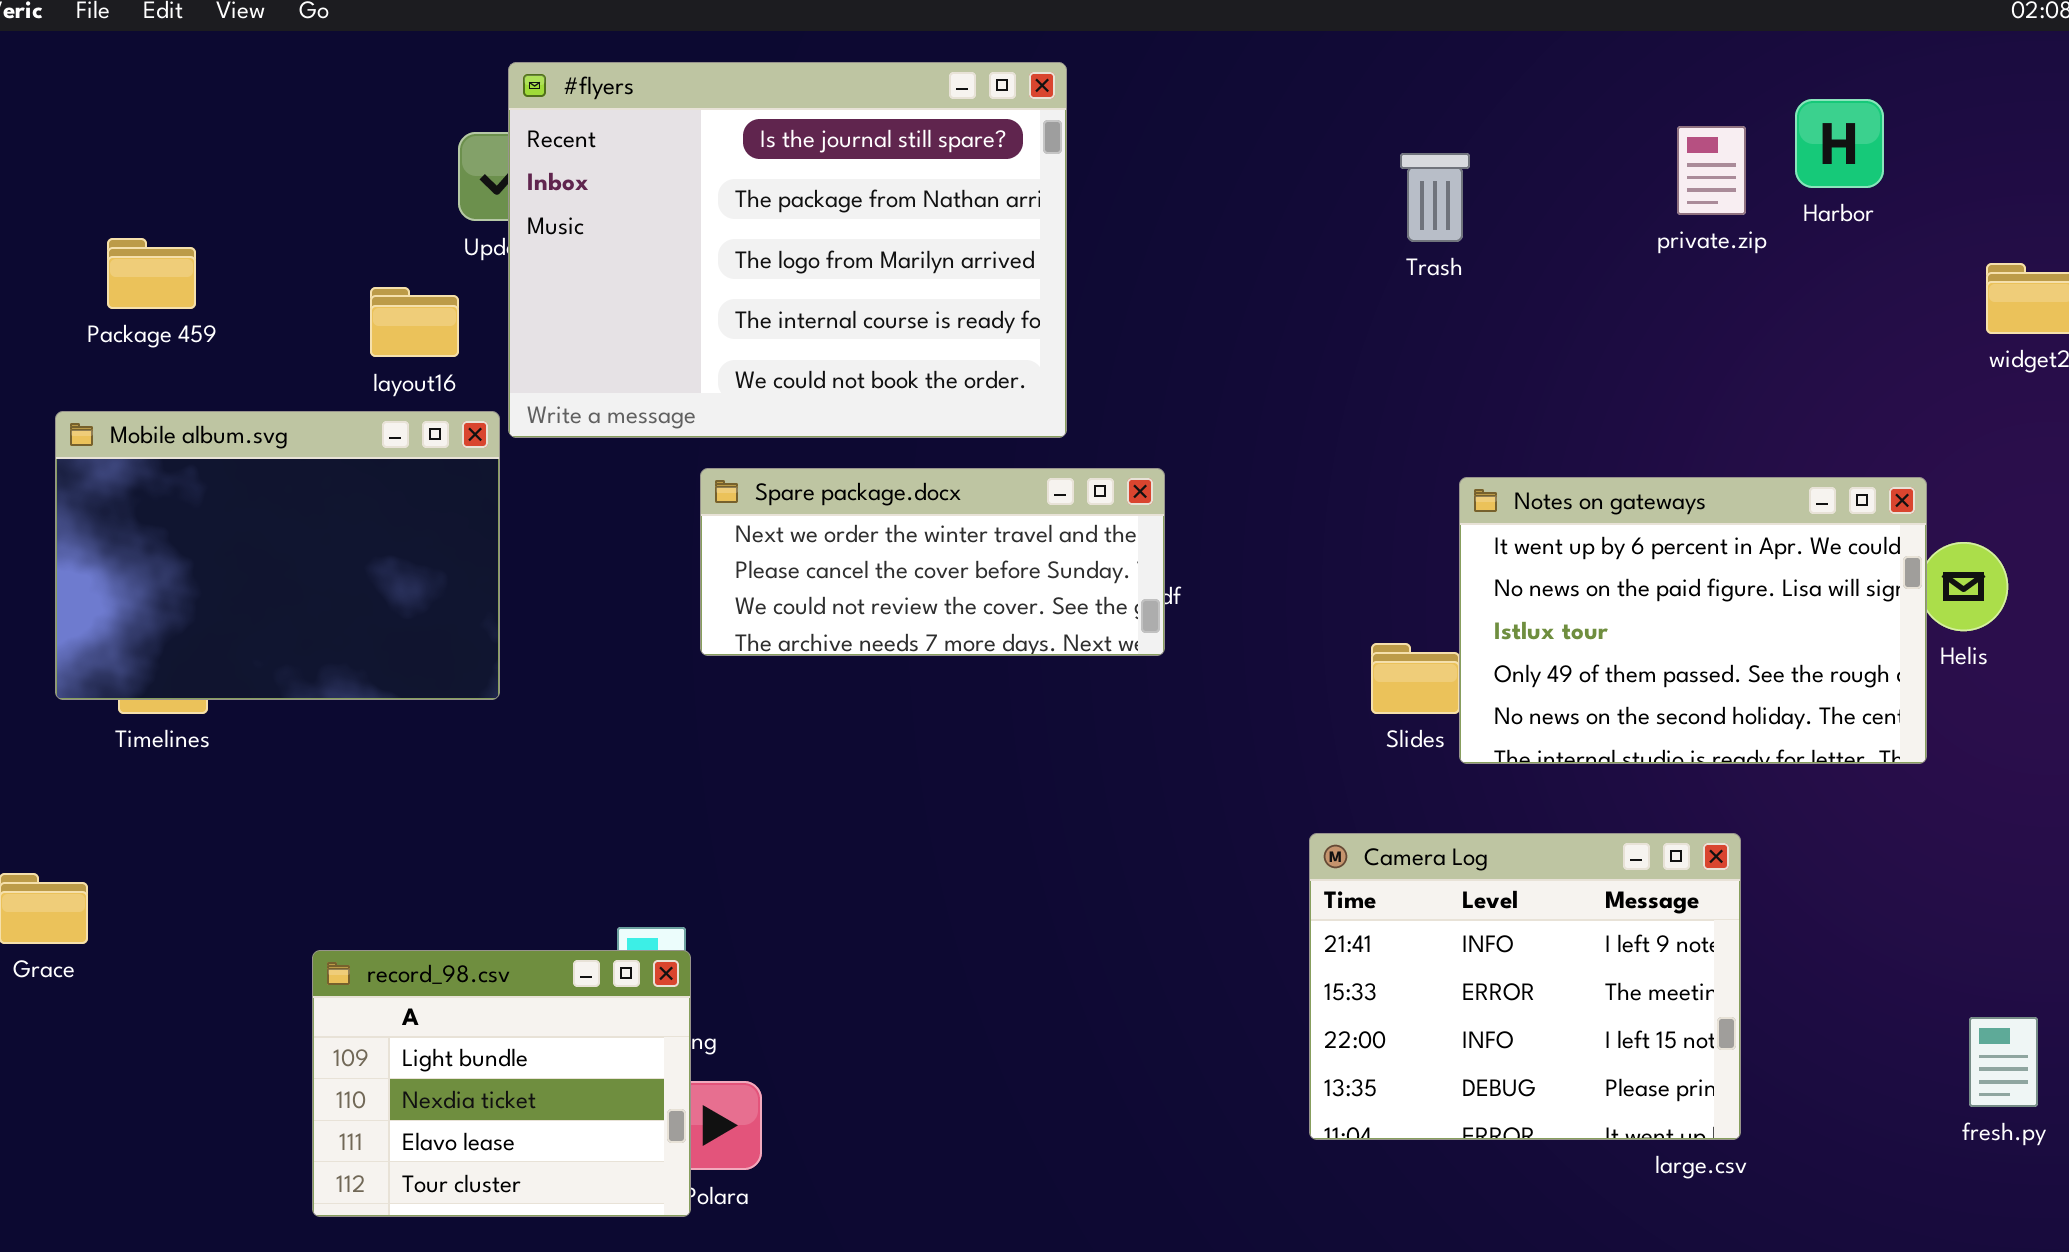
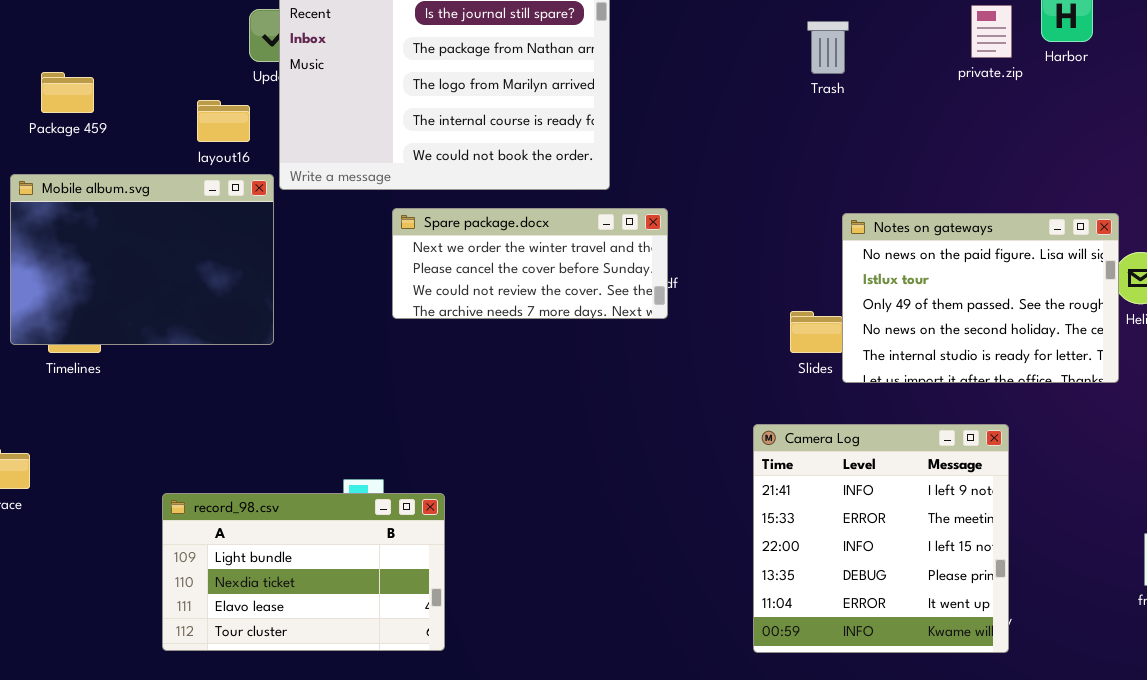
Notes on gateways: [1459,477,1927,764] -> [842,213,1119,383], scrolled down 1 row
Camera Log: [1309,833,1741,1140] -> [753,424,1009,653], resized
record_98.csv: [312,950,691,1217] -> [162,493,445,651], resized

